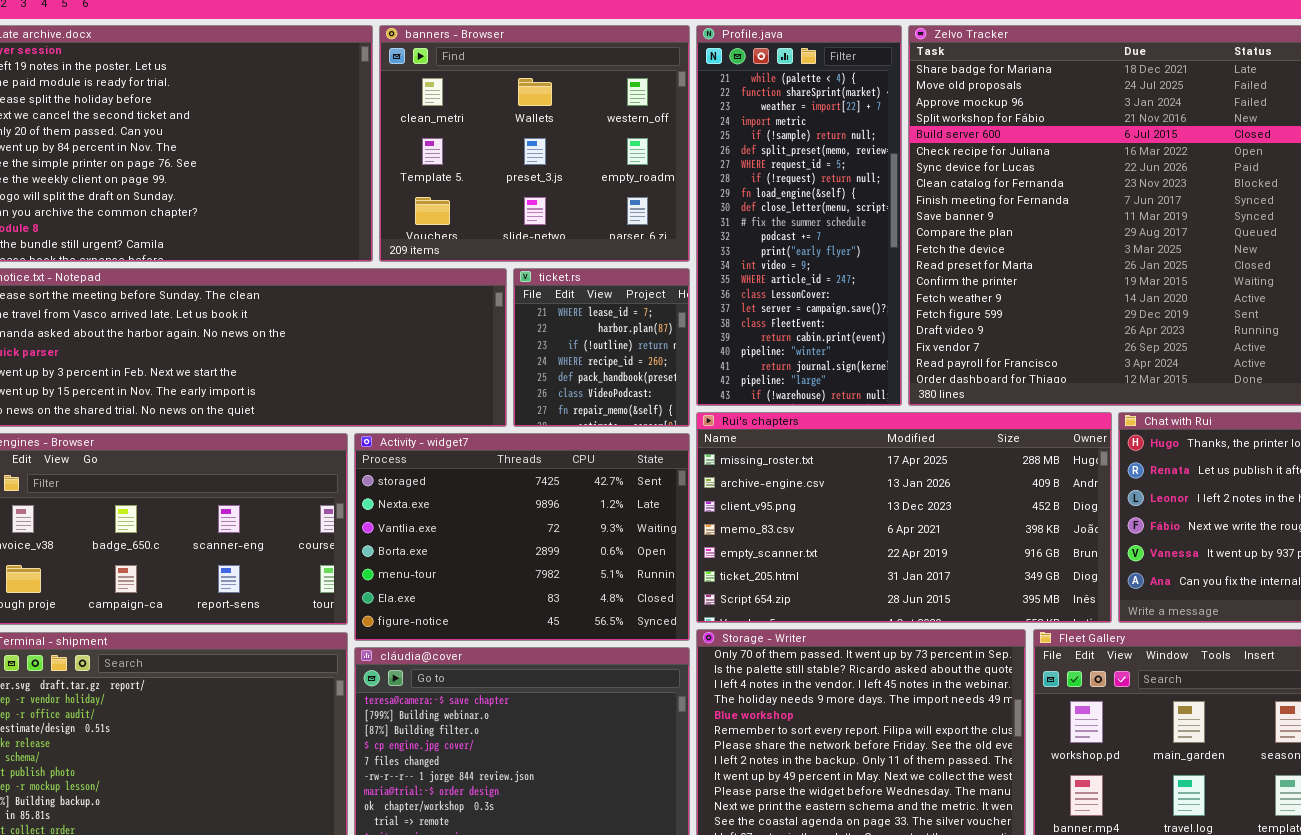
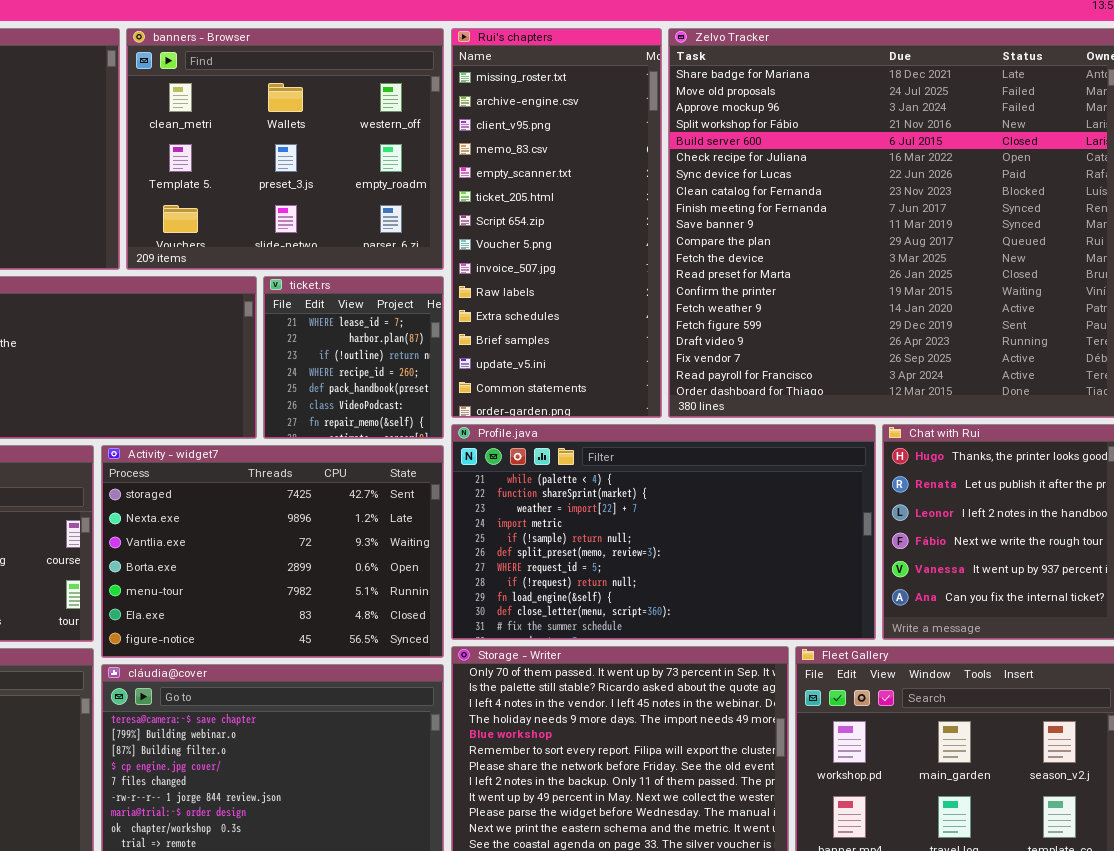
Profile.java: [696,25,902,406] -> [451,424,876,640], moved, resized
Rui's chapters: [696,412,1112,623] -> [451,28,662,418], moved, resized

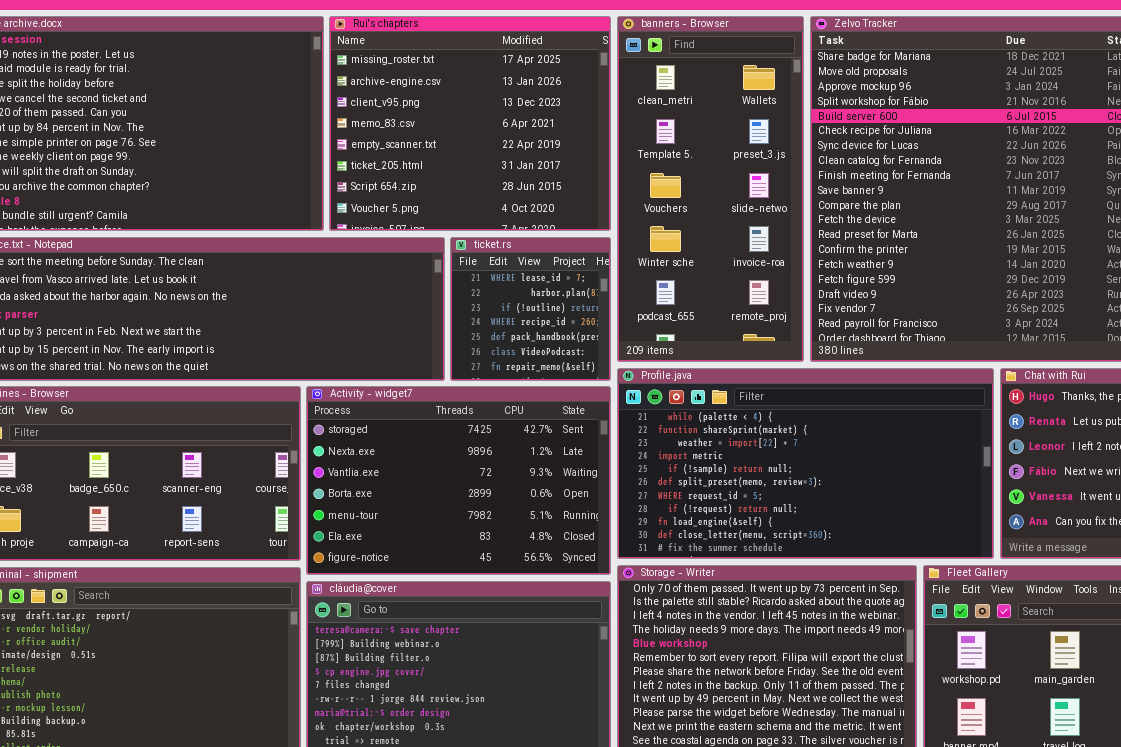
banners - Browser: [126,28,444,270] -> [617,16,804,362], moved, resized
Rui's chapters: [451,28,662,418] -> [329,16,611,231], moved, resized

